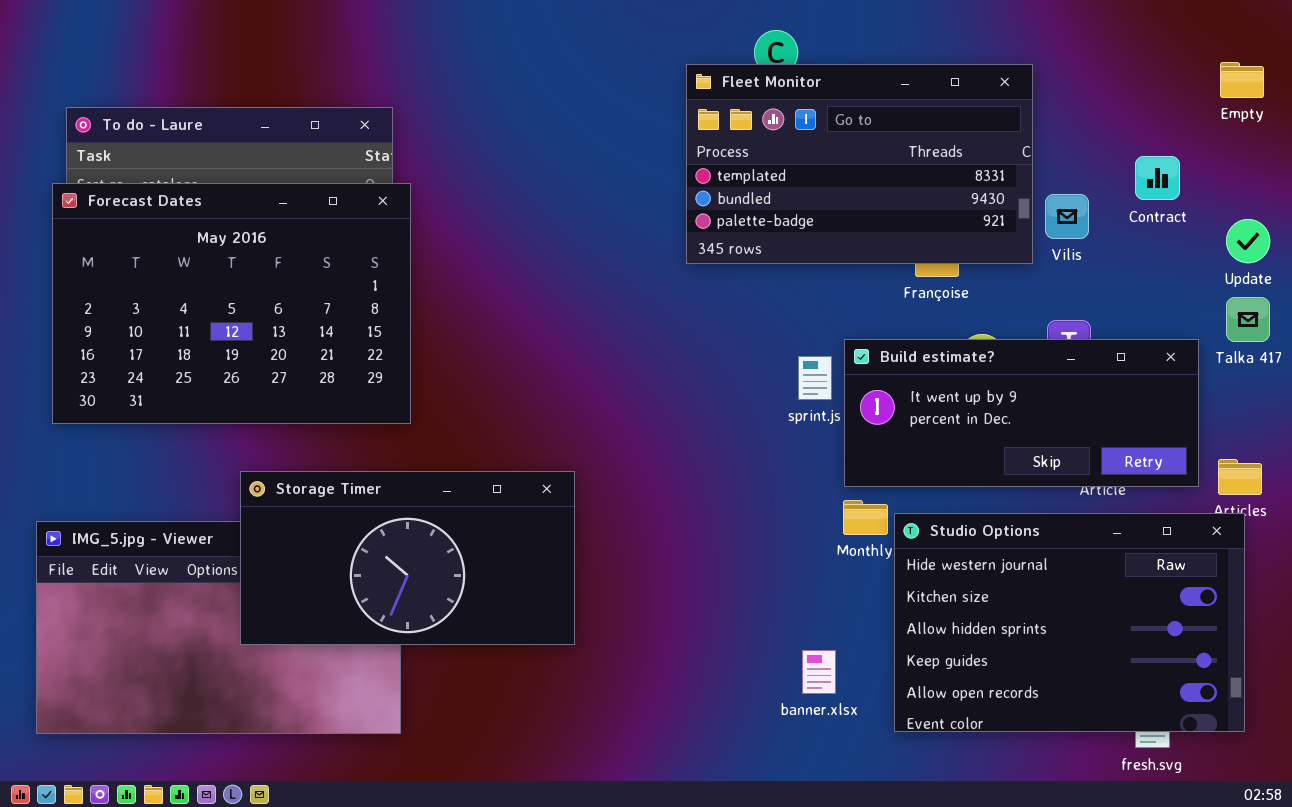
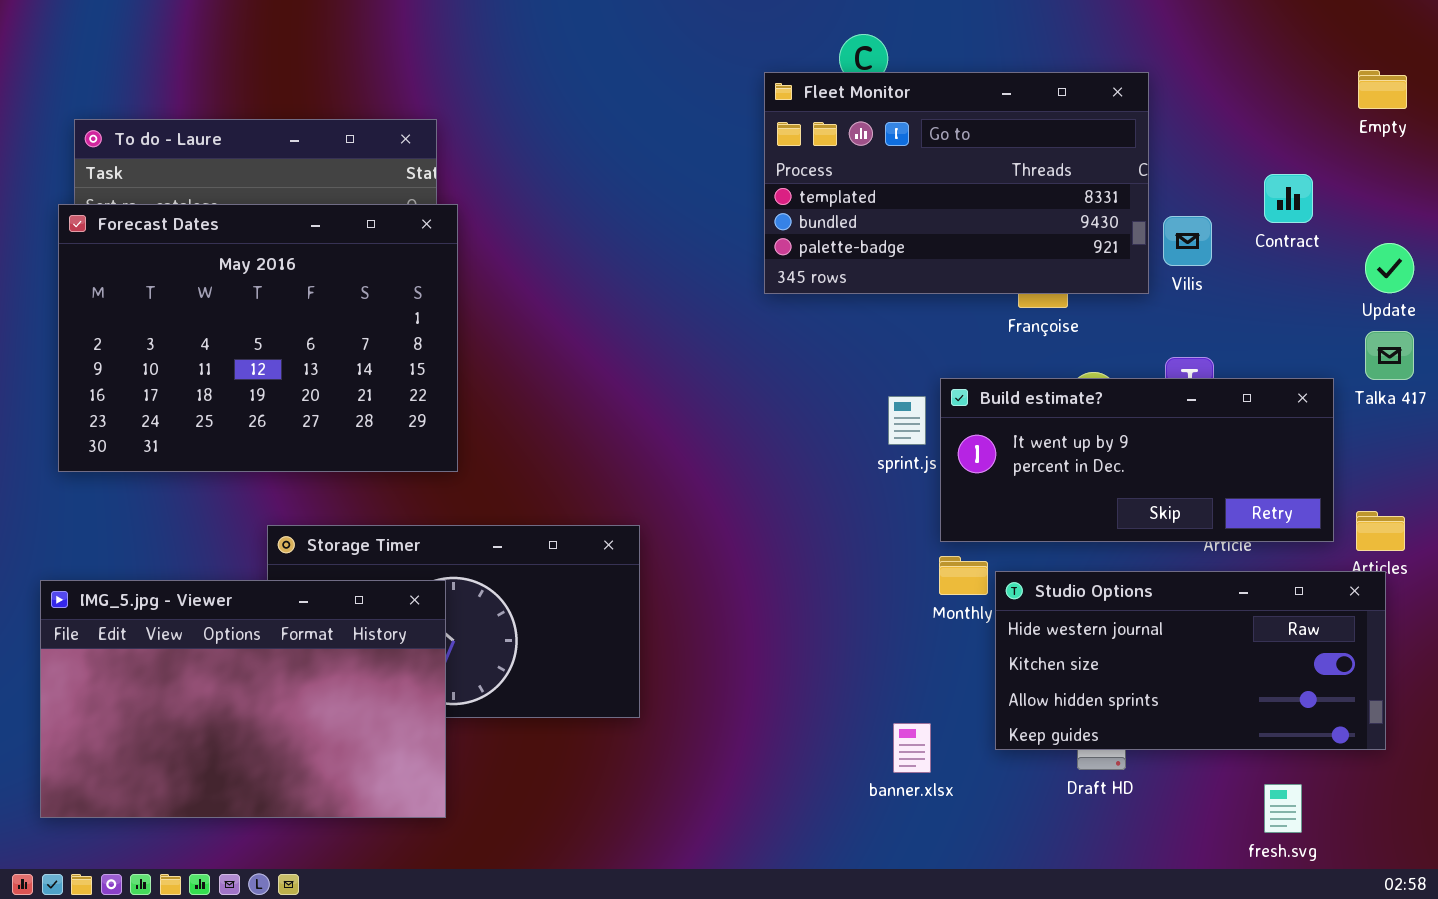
Studio Options: [894,513,1245,732] -> [995,571,1386,750], resized
IMG_5.jpg - Viewer: [36,521,401,734] -> [40,580,446,818], raised

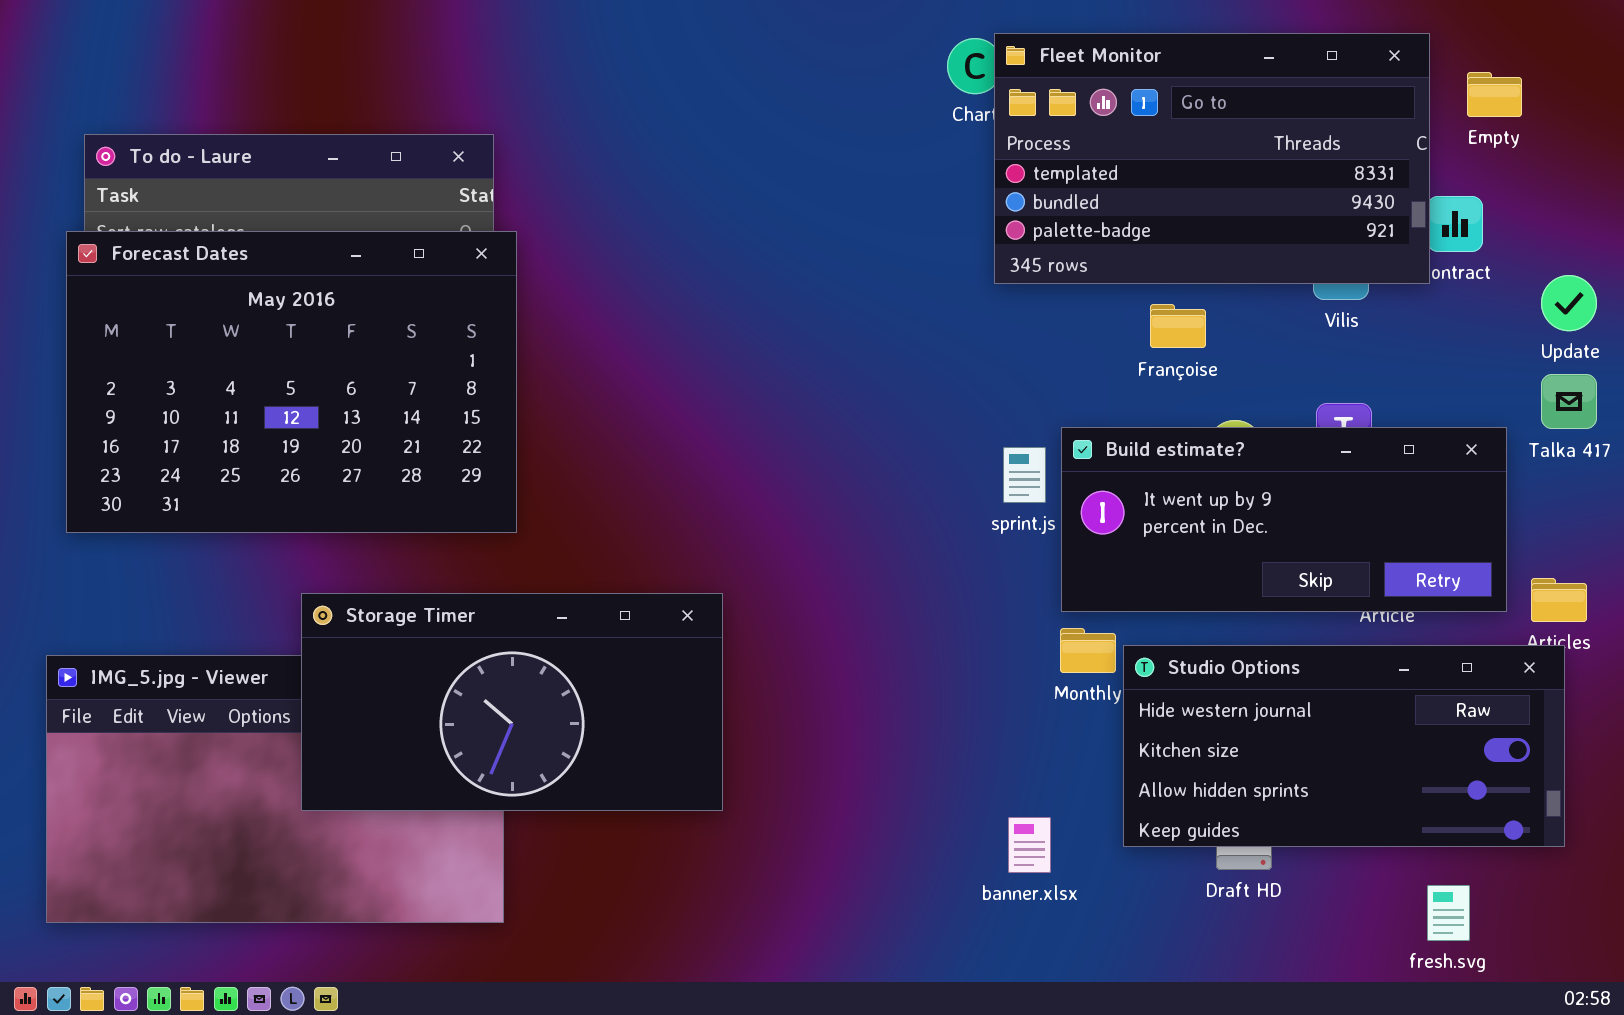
Empty: [1358,70,1407,109] -> [1467,72,1522,117], moved
Fleet Monitor: [764,72,1149,294] -> [994,33,1430,284], moved
Storage Timer: [267,525,640,718] -> [301,593,723,811], raised

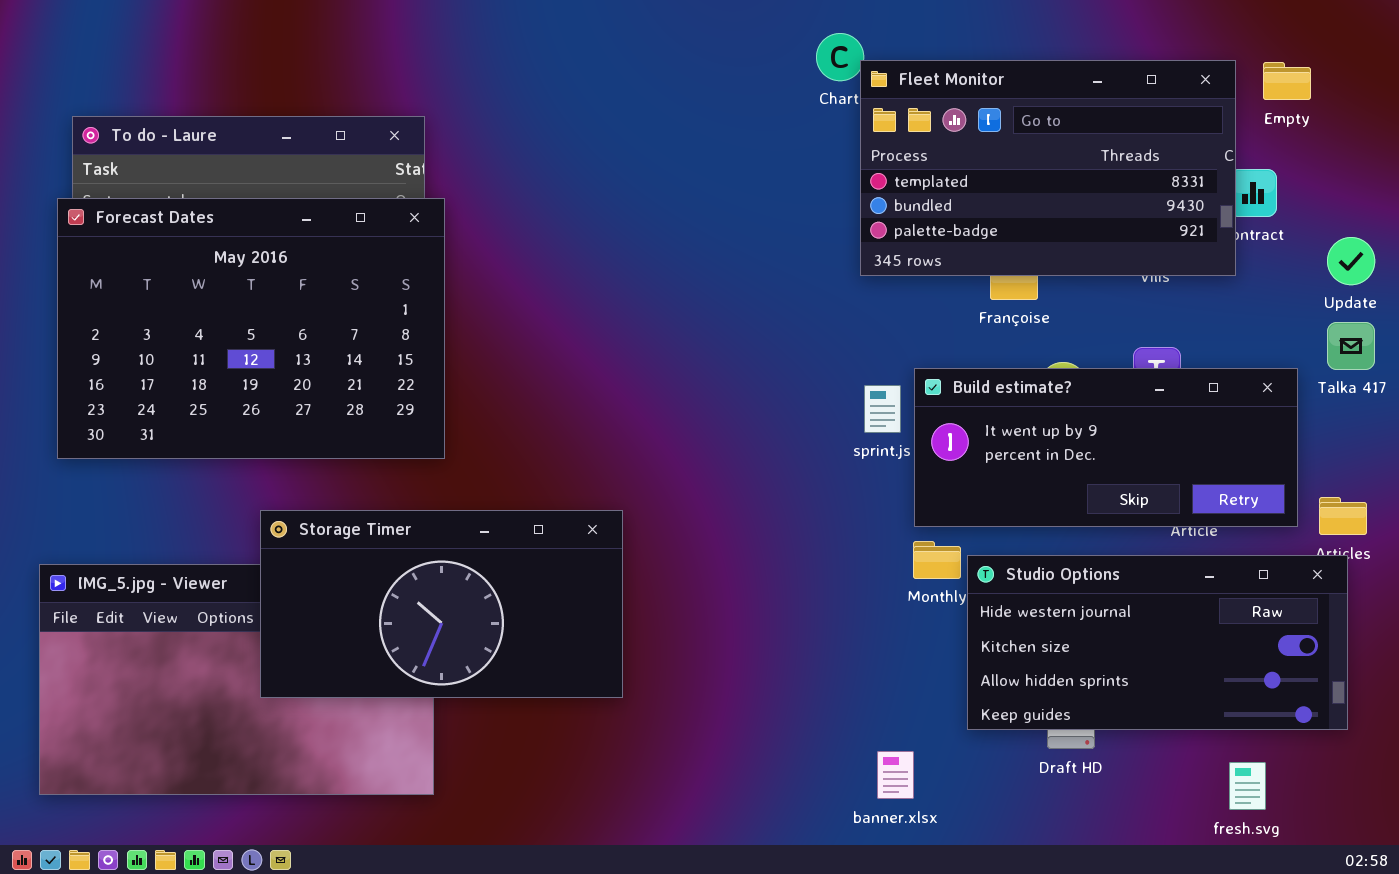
Fleet Monitor: [994,33,1430,284] -> [860,60,1236,276], moved
banner.xlsx: [1008,817,1051,873] -> [877,751,914,799], moved

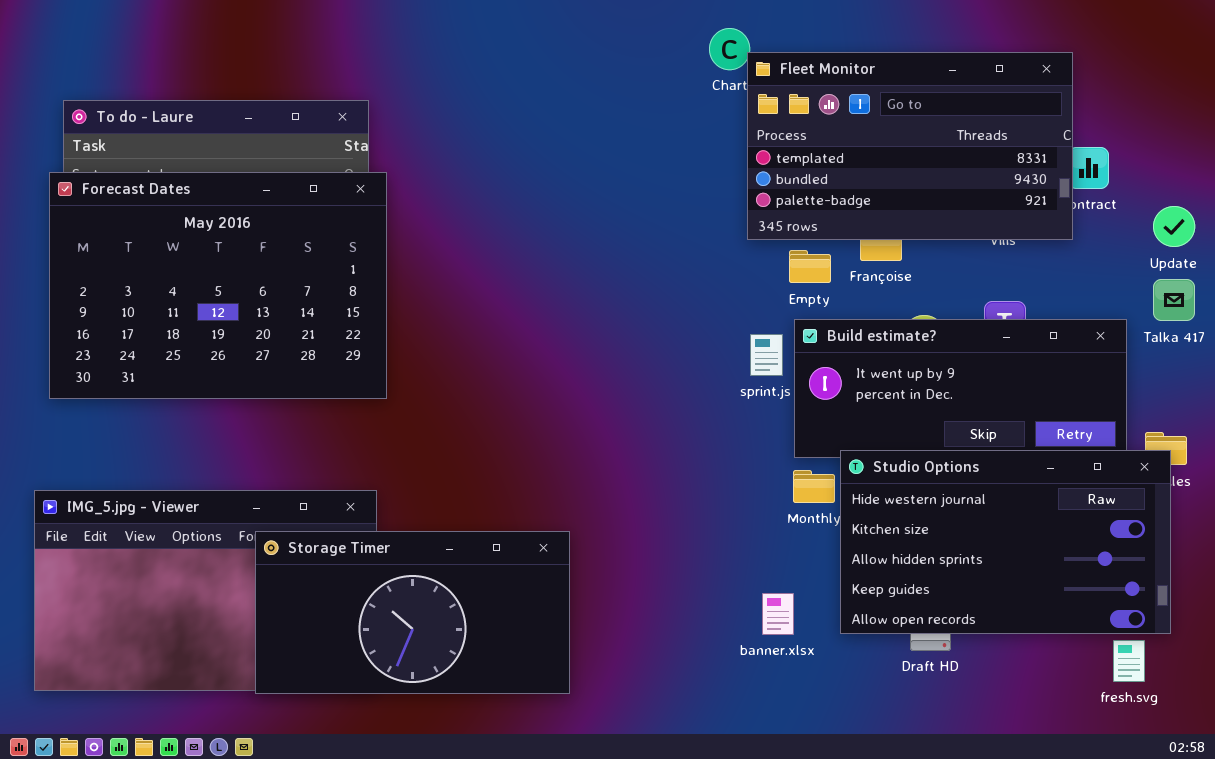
Empty: [1263,62,1311,100] -> [789,250,831,283], moved
Storage Timer: [260,510,623,698] -> [255,531,570,694], moved
Studio Options: [967,555,1348,730] -> [840,450,1171,634], resized
banner.xlsx: [877,751,914,799] -> [762,593,794,635], moved
fresh.svg: [1229,762,1266,810] -> [1113,640,1145,682], moved

